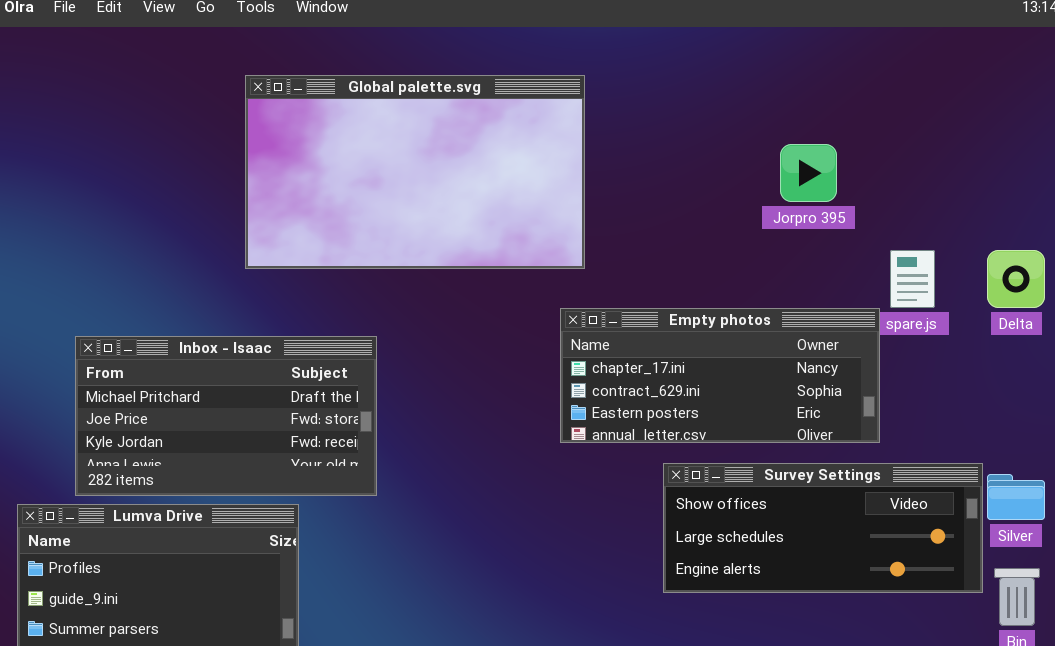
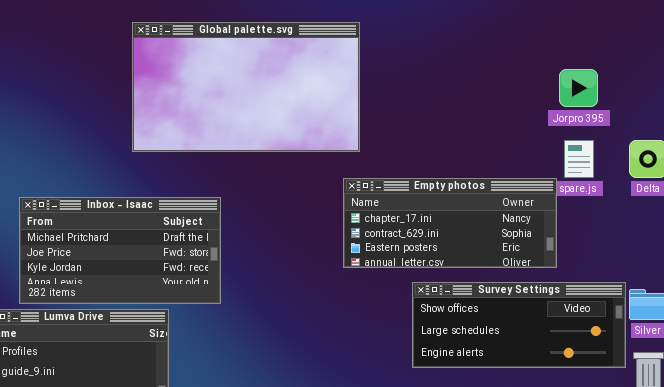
Jorpro 395: [780,144,837,202] -> [559,69,598,107], moved

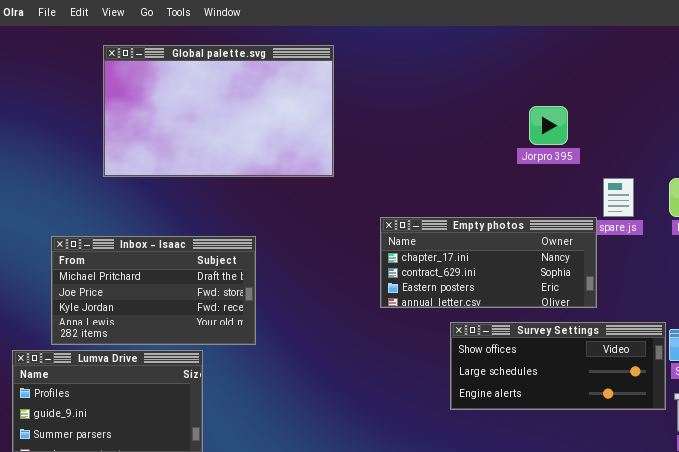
Global palette.svg: [132,22,360,152] -> [103,45,334,177], moved
Jorpro 395: [559,69,598,107] -> [529,106,568,145], moved

